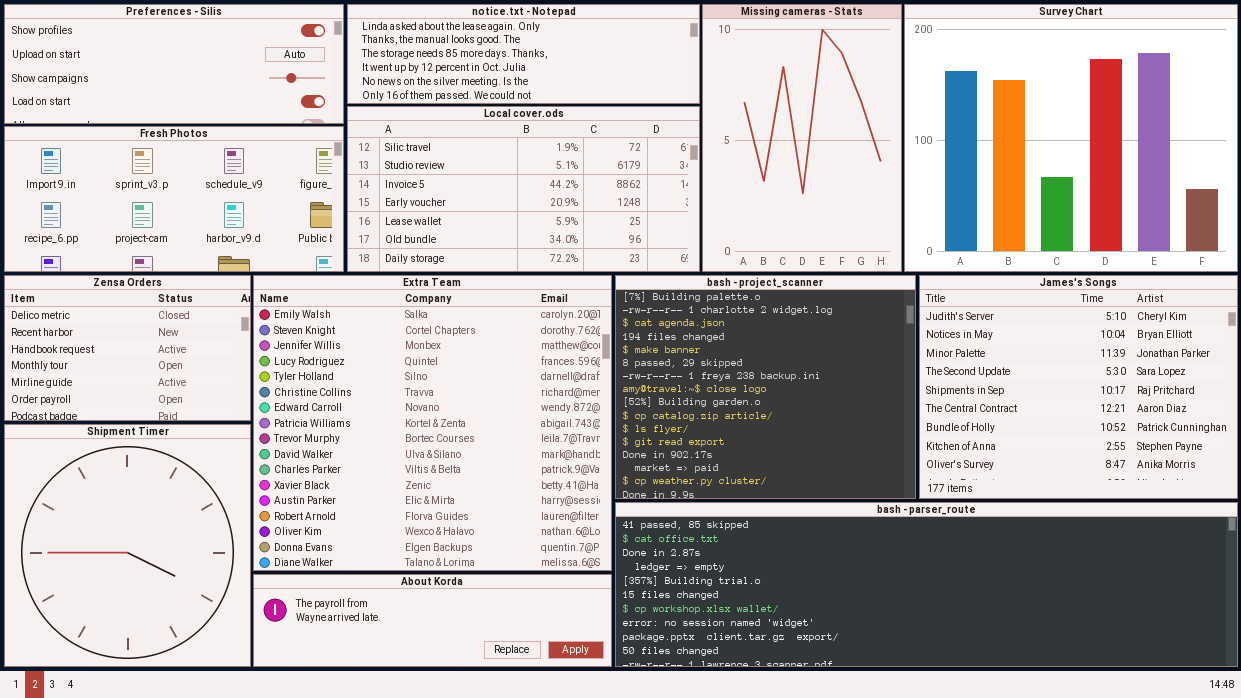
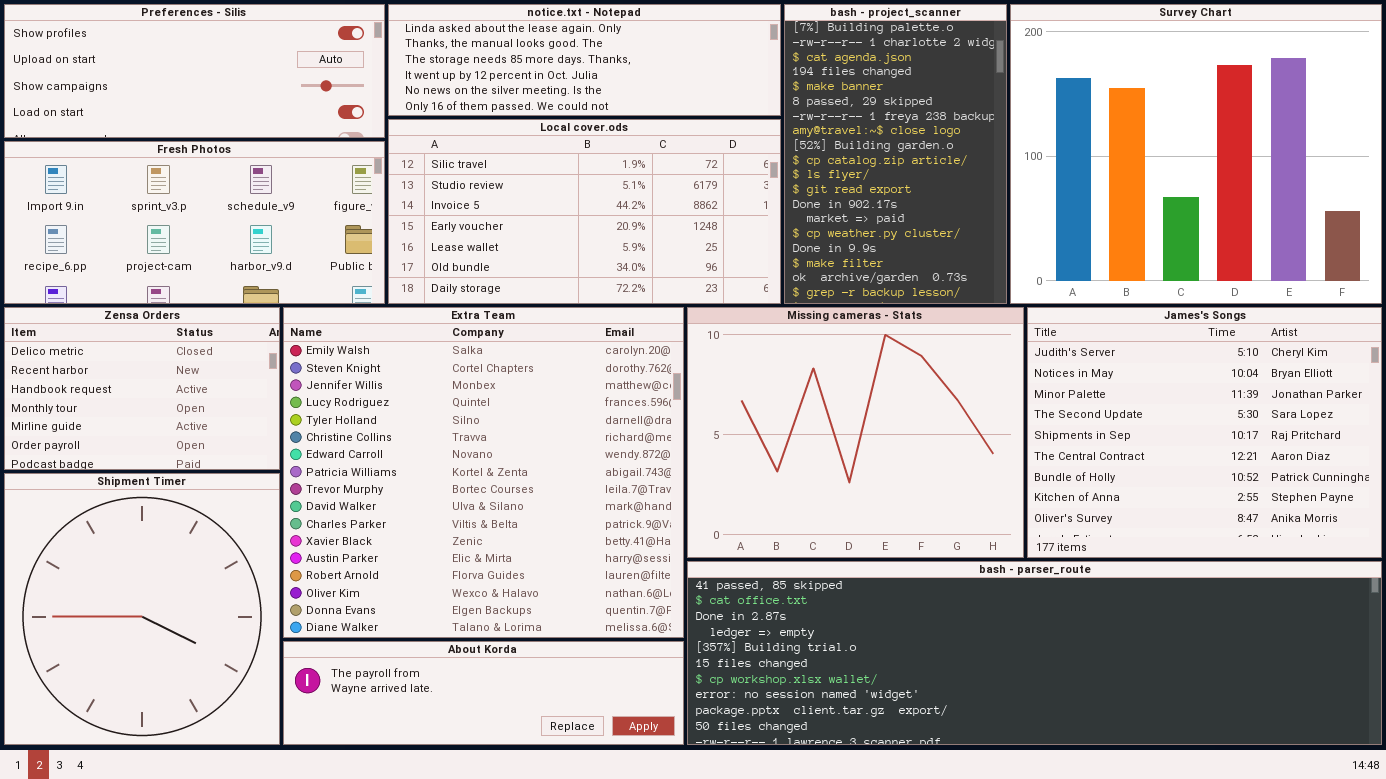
Missing cameras - Stats: [702,4,902,272] -> [687,307,1024,558], moved, resized
bash - project_scanner: [615,275,916,499] -> [784,4,1007,304], moved, resized

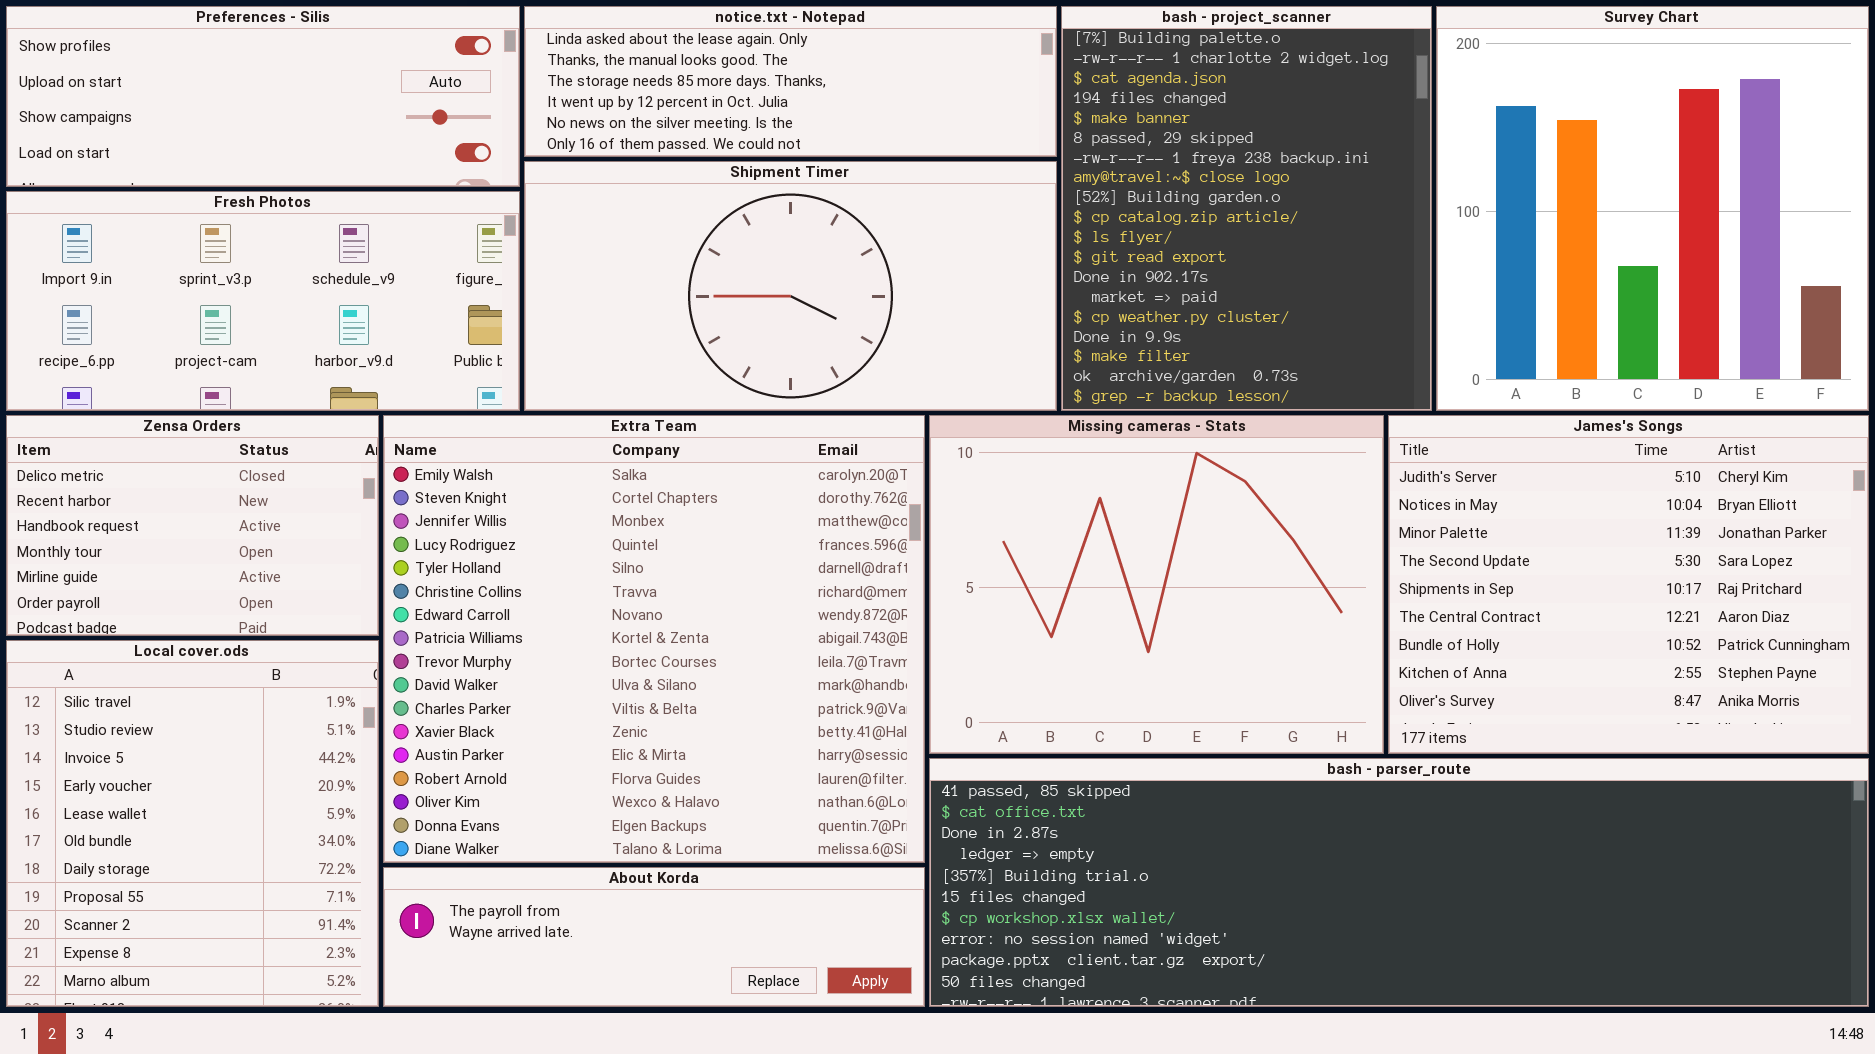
bash - project_scanner: [784,4,1007,304] -> [1061,6,1432,411], resized
Survey Chart: [1010,4,1382,304] -> [1436,6,1869,411], resized
Local cover.ods: [388,119,781,304] -> [6,640,379,1007], moved, resized
Shipment Timer: [4,473,280,745] -> [524,161,1057,411], moved, resized

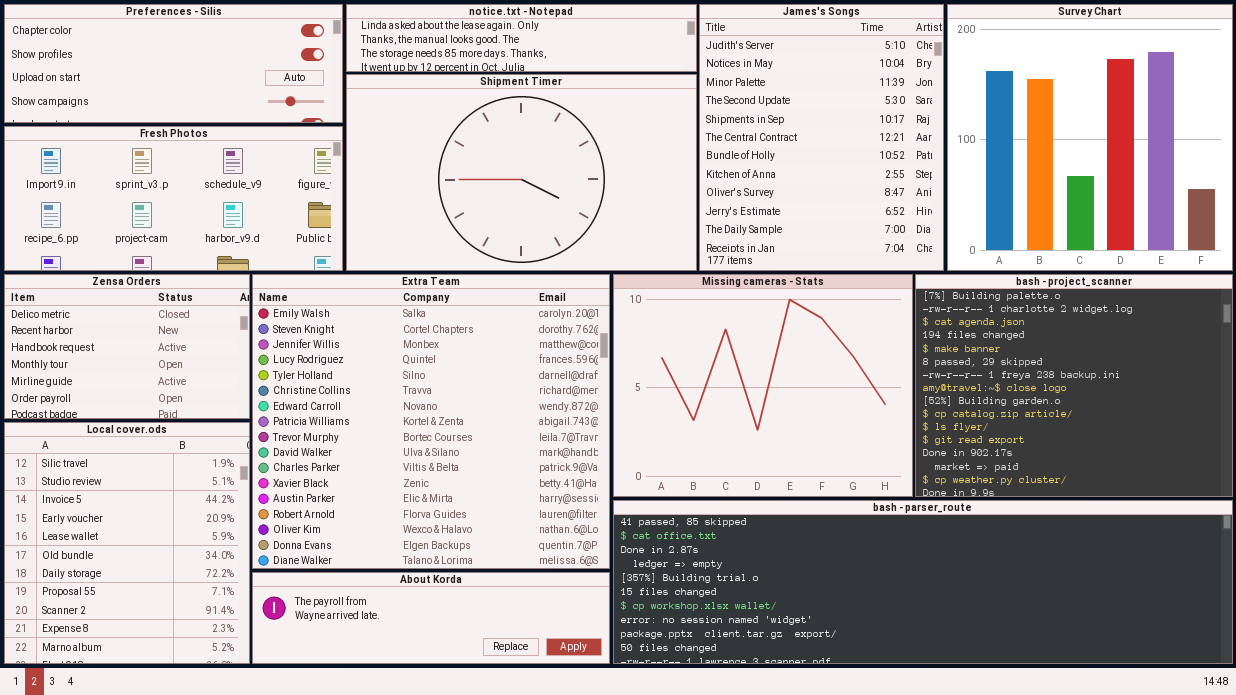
Preferences - Silis: [6,6,520,187] -> [4,4,343,123], scrolled up 1 row
notice.txt - Notepad: [524,6,1057,157] -> [346,4,697,72], resized
bash - project_scanner: [1061,6,1432,411] -> [915,274,1233,497], moved, resized
Shipment Timer: [524,161,1057,411] -> [346,74,697,271], resized
James's Songs: [1388,415,1869,754] -> [699,4,944,271], moved, resized

